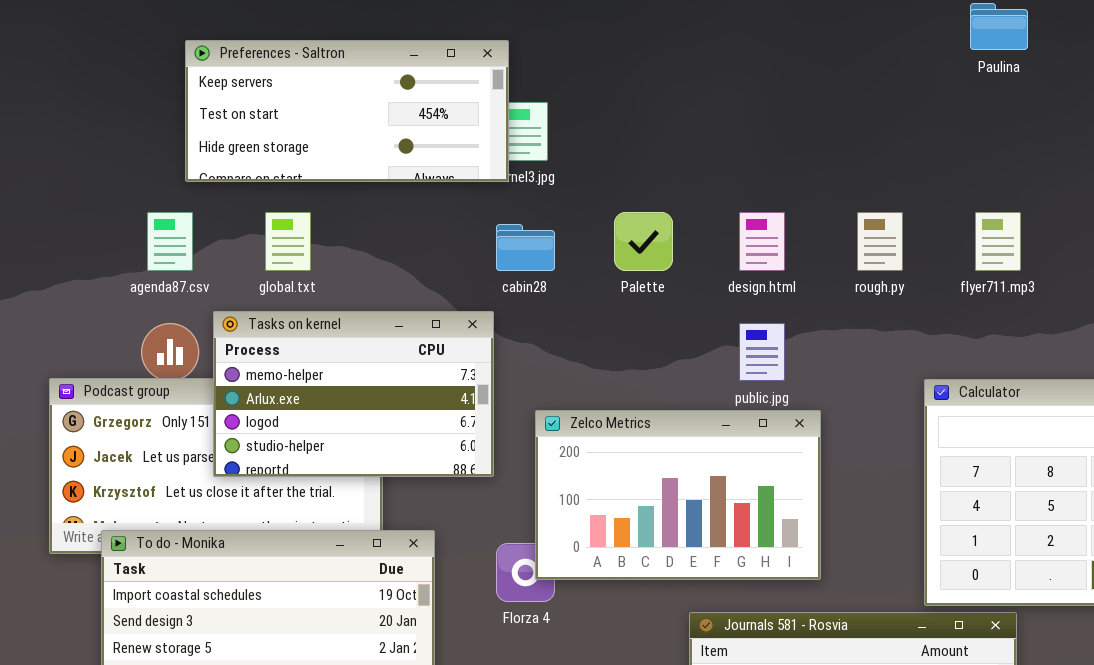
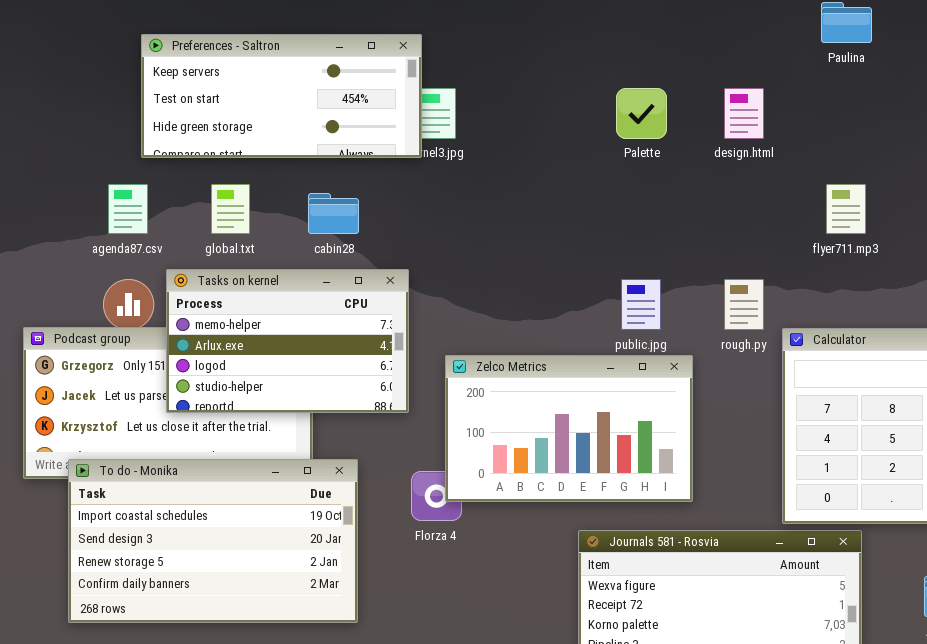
Palette: [614,212,673,271] -> [616,88,667,139], moved
design.html: [739,212,785,271] -> [724,88,764,139], moved
rough.py: [857,212,903,271] -> [724,279,764,330], moved
cabin28: [496,224,555,271] -> [308,193,359,234], moved

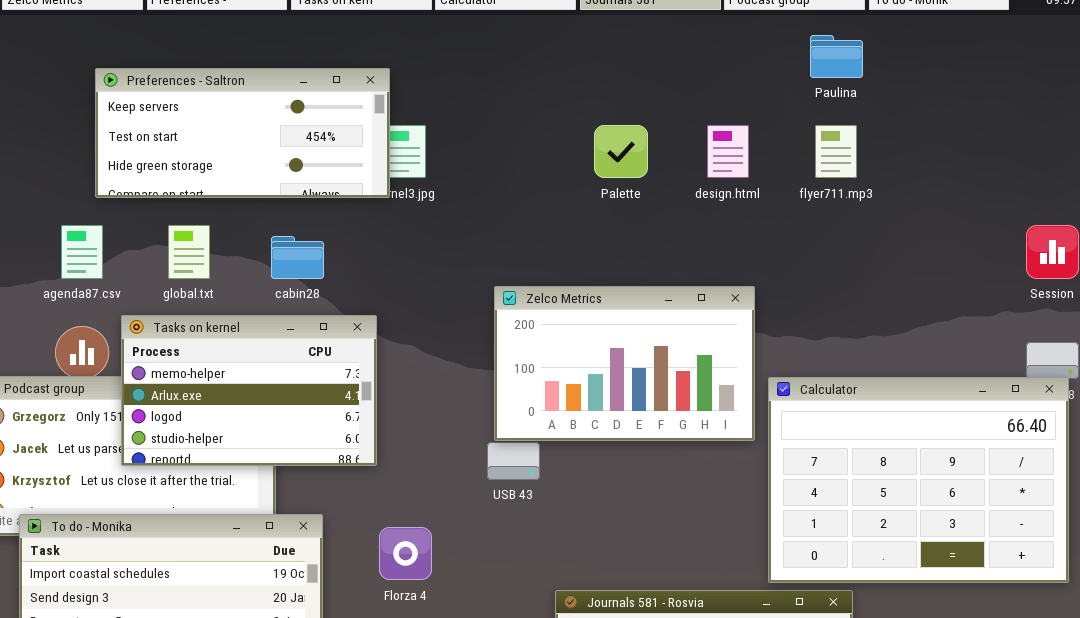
flyer711.mp3: [826,184,866,234] -> [815,125,857,178], moved
Zelco Metrics: [445,355,693,502] -> [494,286,755,441], moved

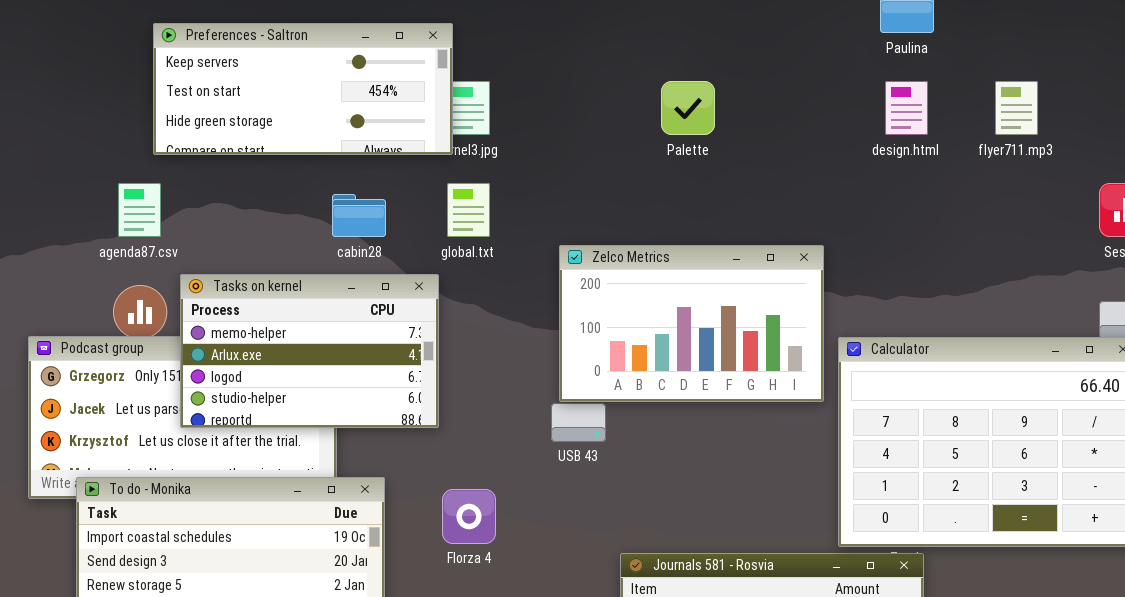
design.html: [707,125,749,178] -> [885,81,928,135], moved
flyer711.mp3: [815,125,857,178] -> [995,81,1038,135], moved
global.txt: [168,225,210,279] -> [447,183,490,237], moved

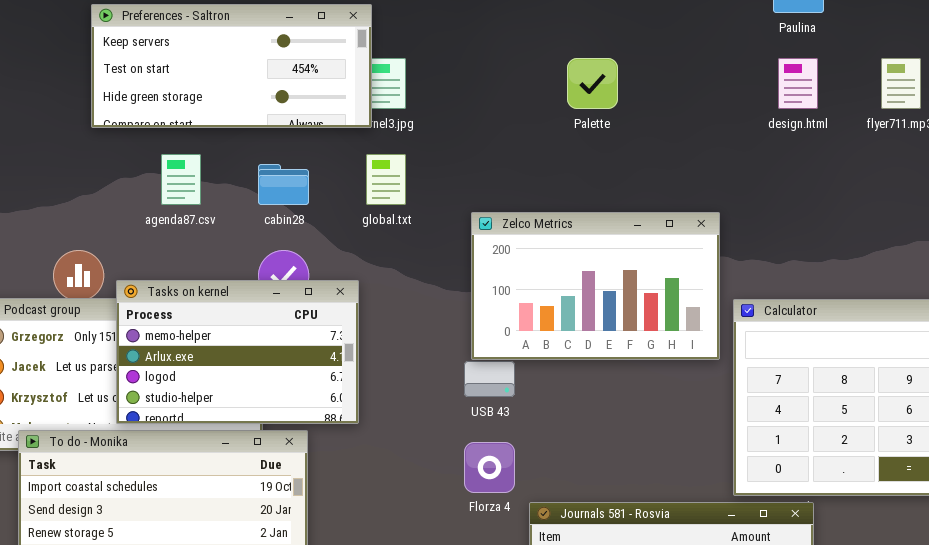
agenda87.csv: [118,183,161,237] -> [161,154,201,205], moved
Tasks on kernel: [180,274,439,428] -> [116,280,359,424], moved
Florza 4: [442,489,496,544] -> [464,442,515,493], moved

